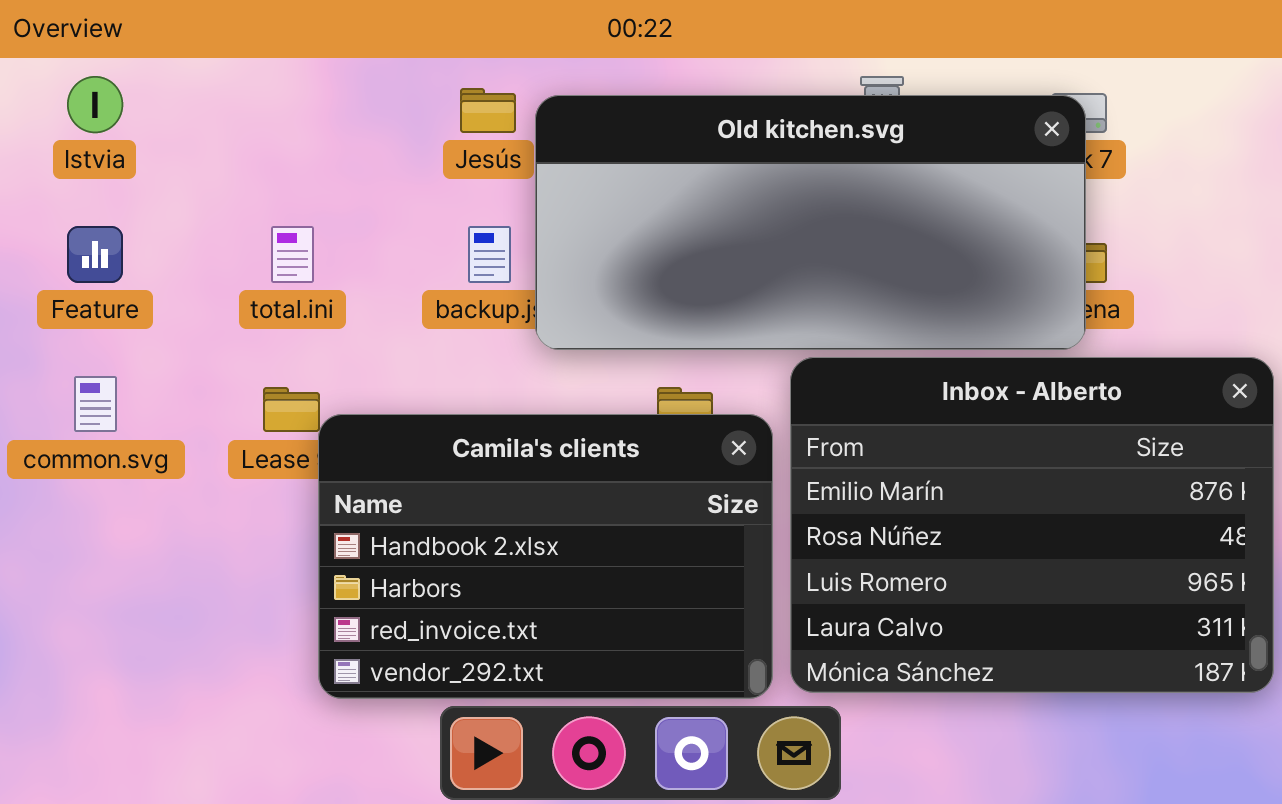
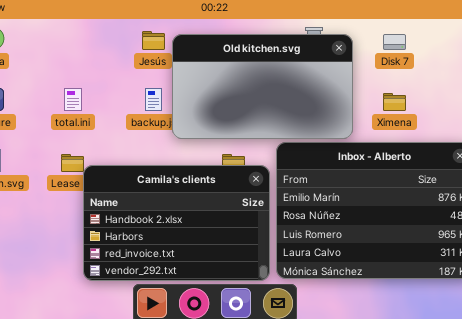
Old kitchen.svg: [535,95,1086,350] -> [172,34,353,139], resized

